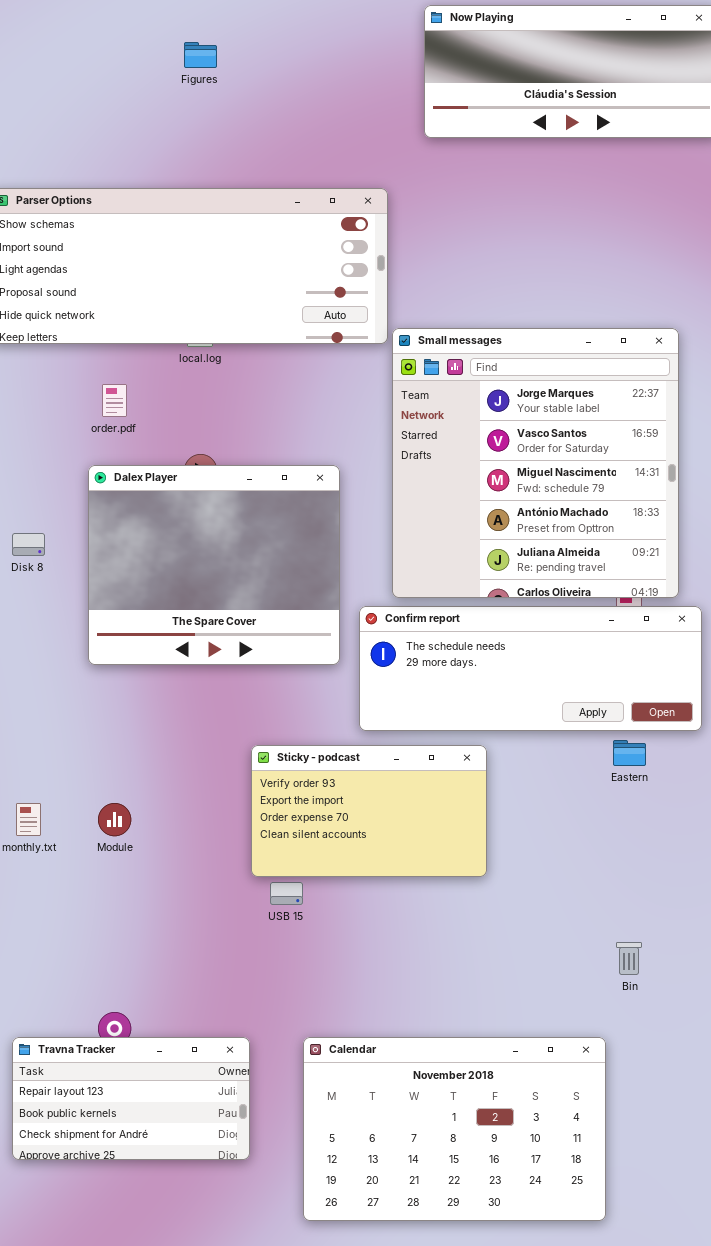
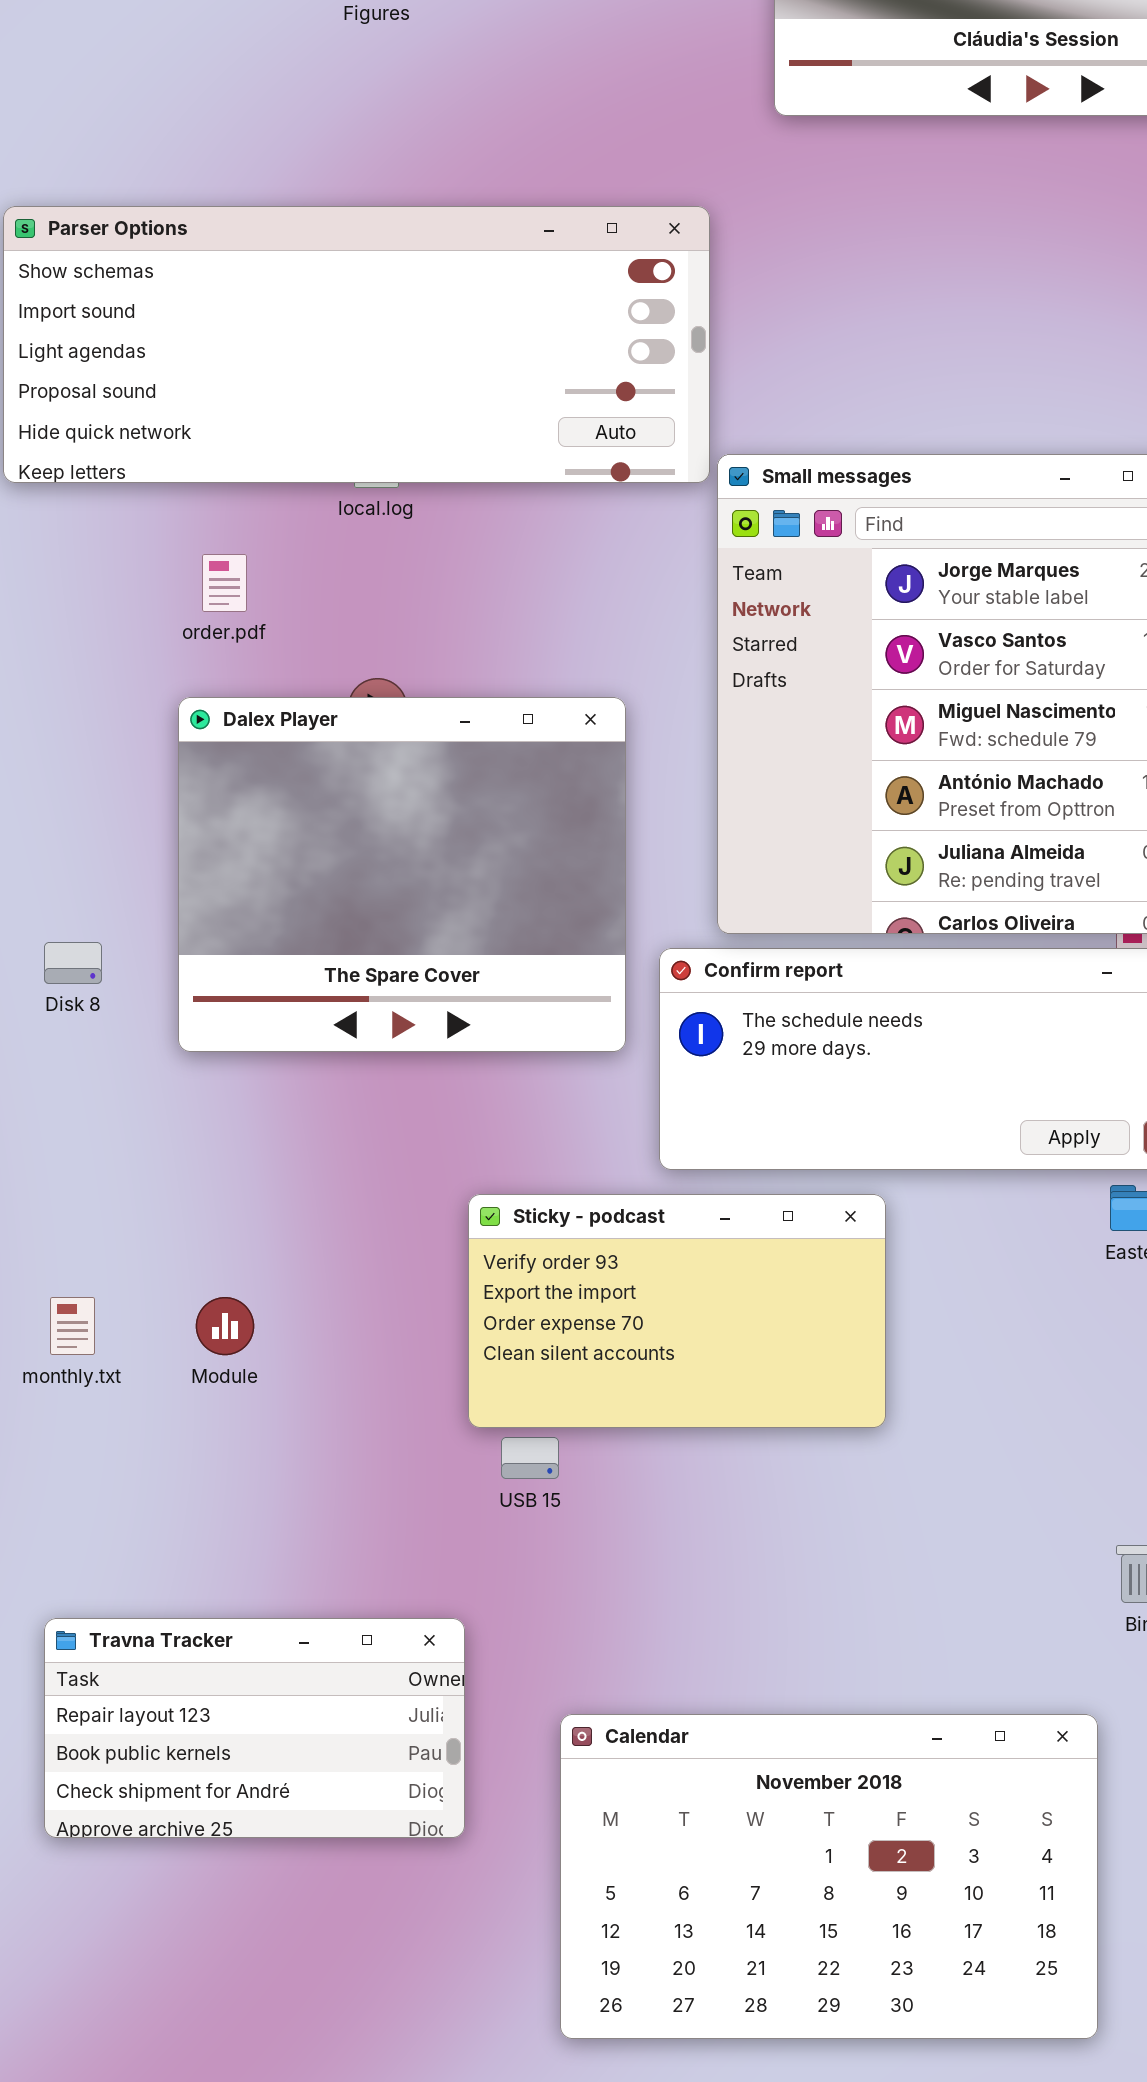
Disk 8: [12,533,45,556] -> [44,942,102,984], moved
Travna Tracker: [12,1037,250,1160] -> [44,1618,465,1838], moved

